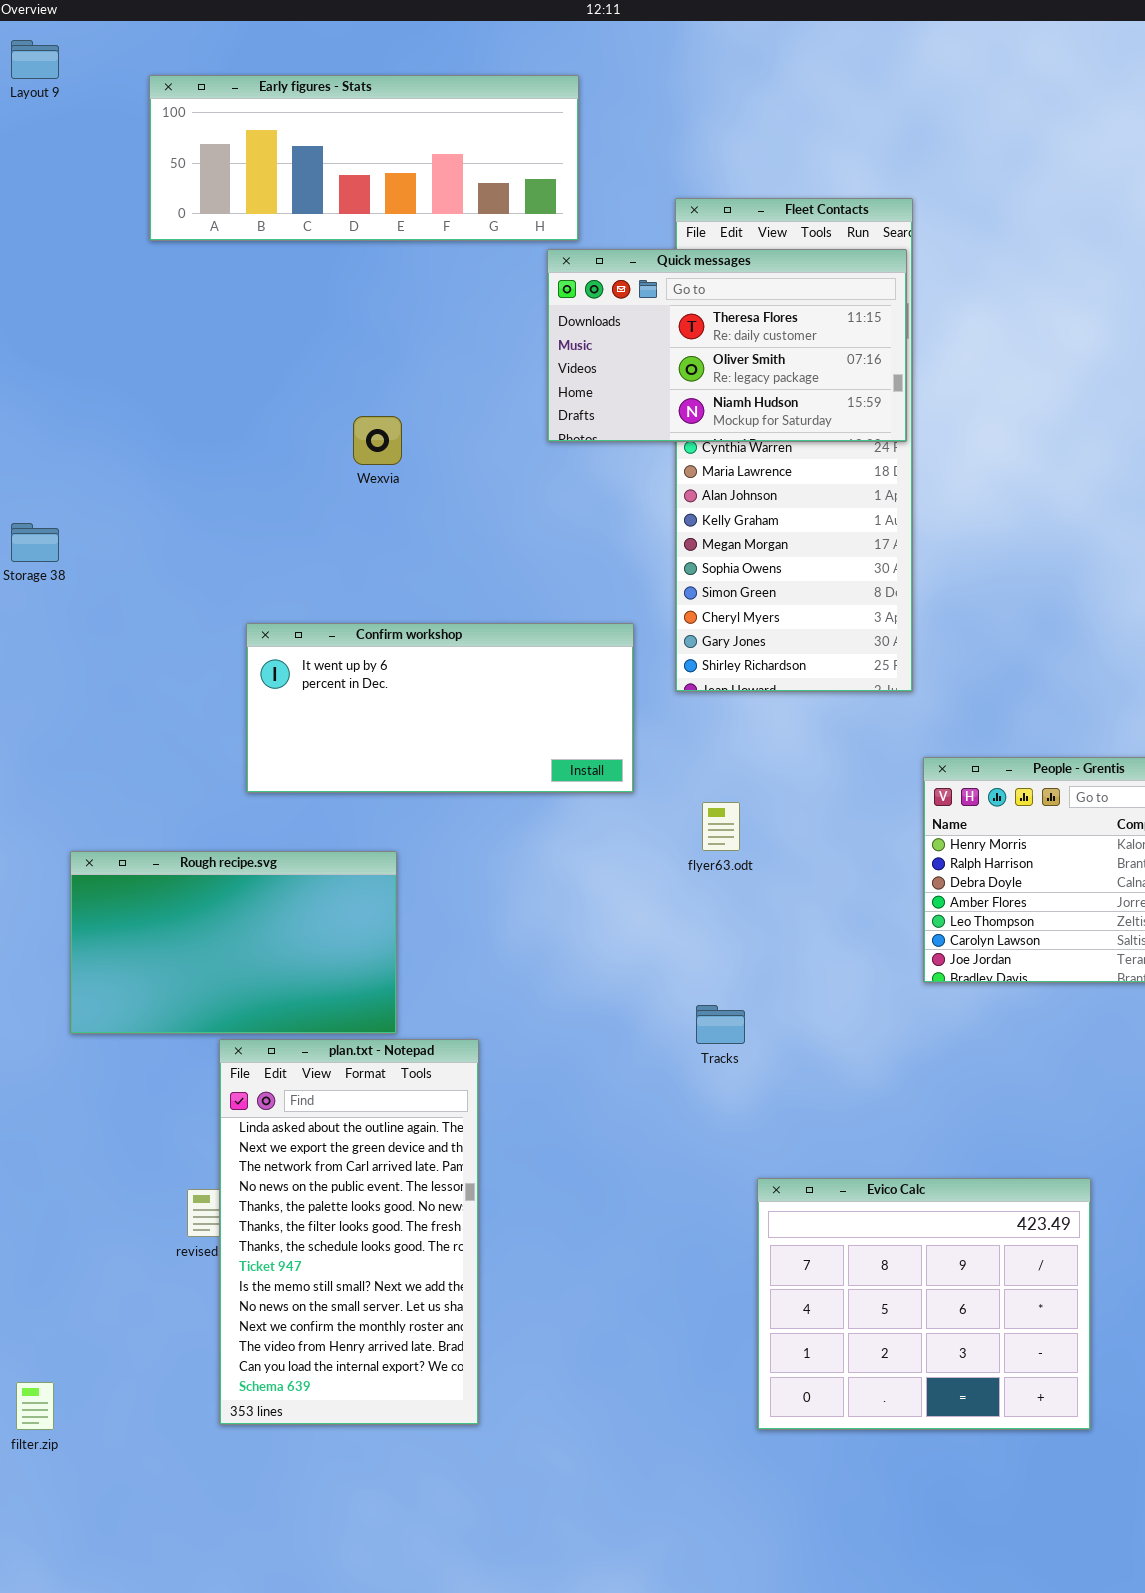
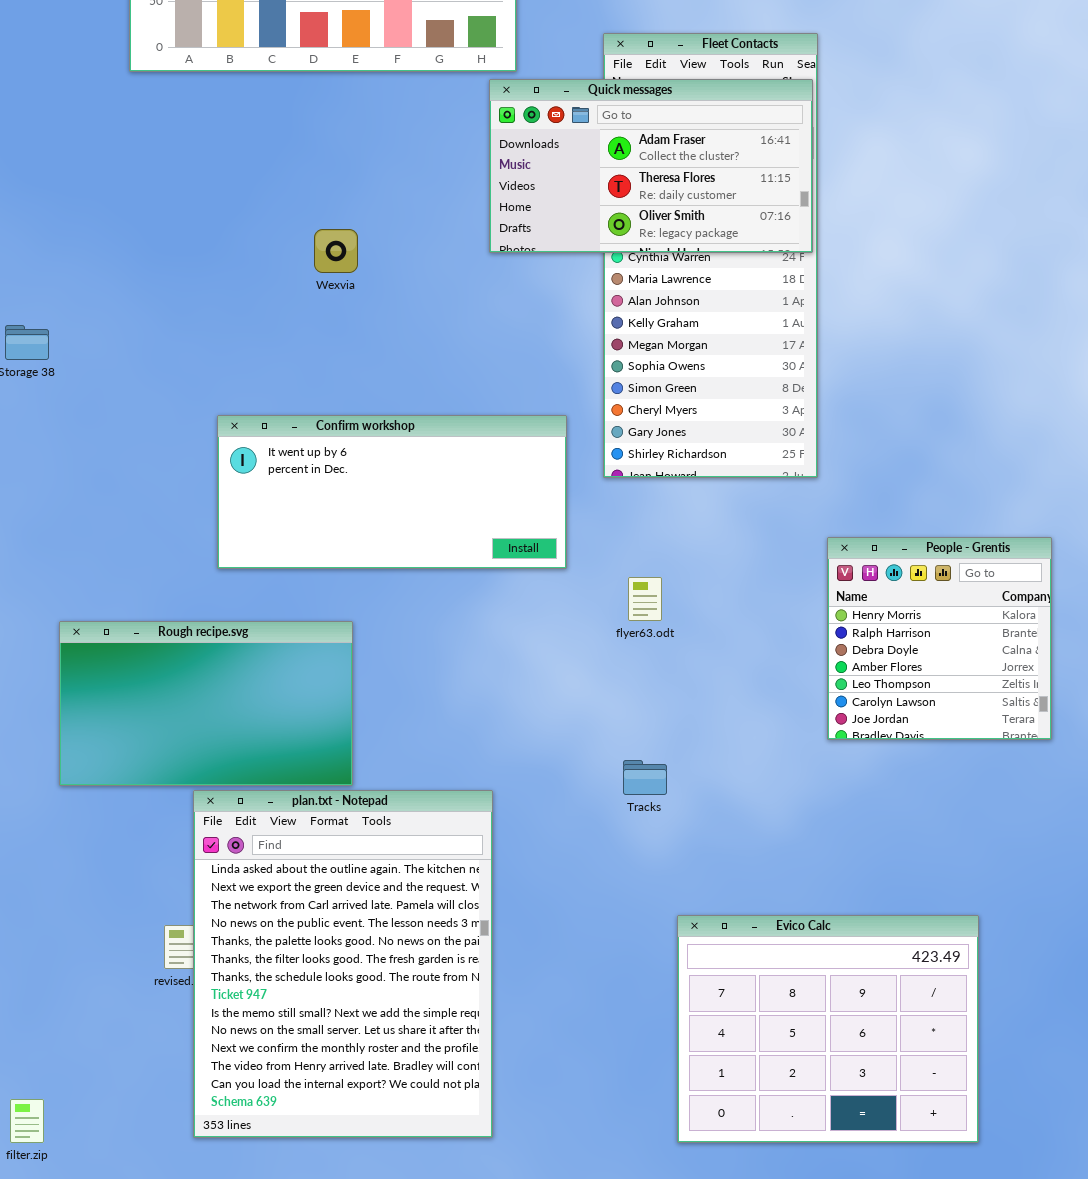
Quick messages: [547,249,907,442] -> [489,79,813,253], scrolled up 1 row
plan.txt - Notepad: [219,1039,479,1425] -> [193,790,493,1138], resized

